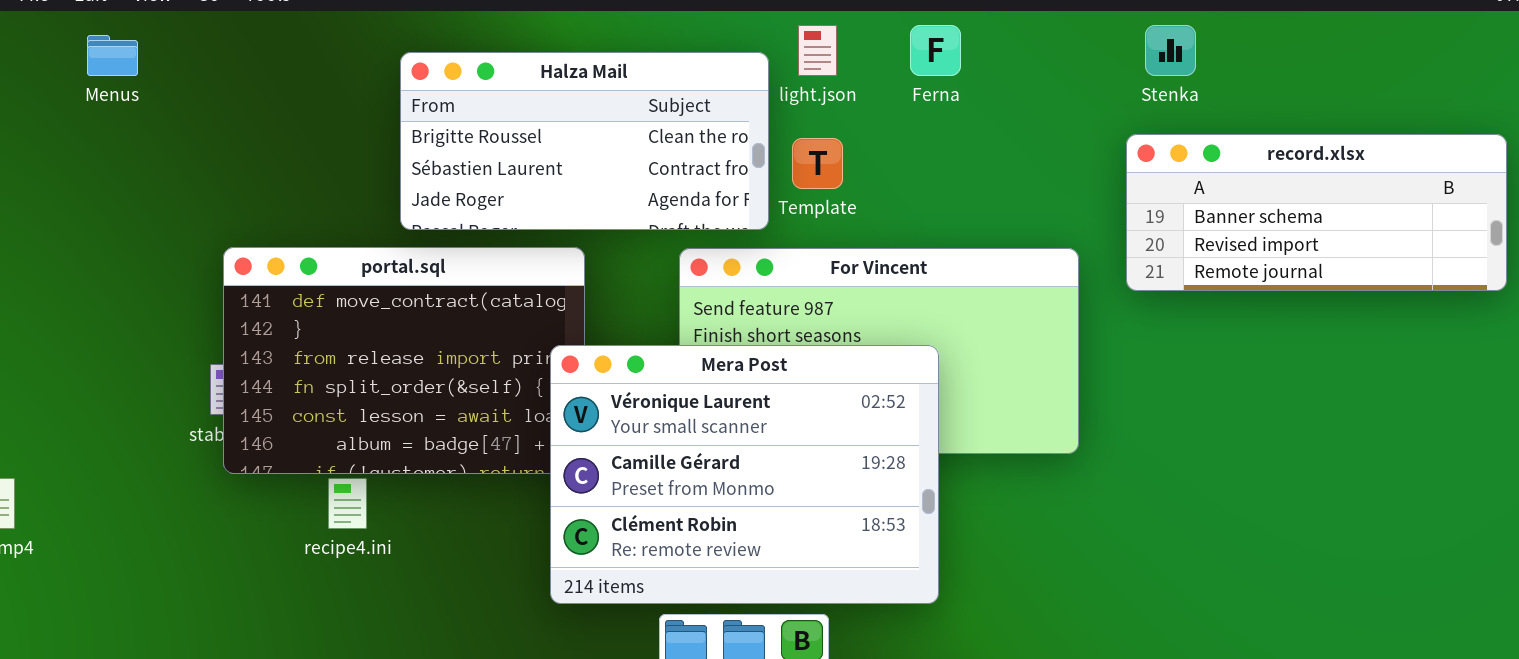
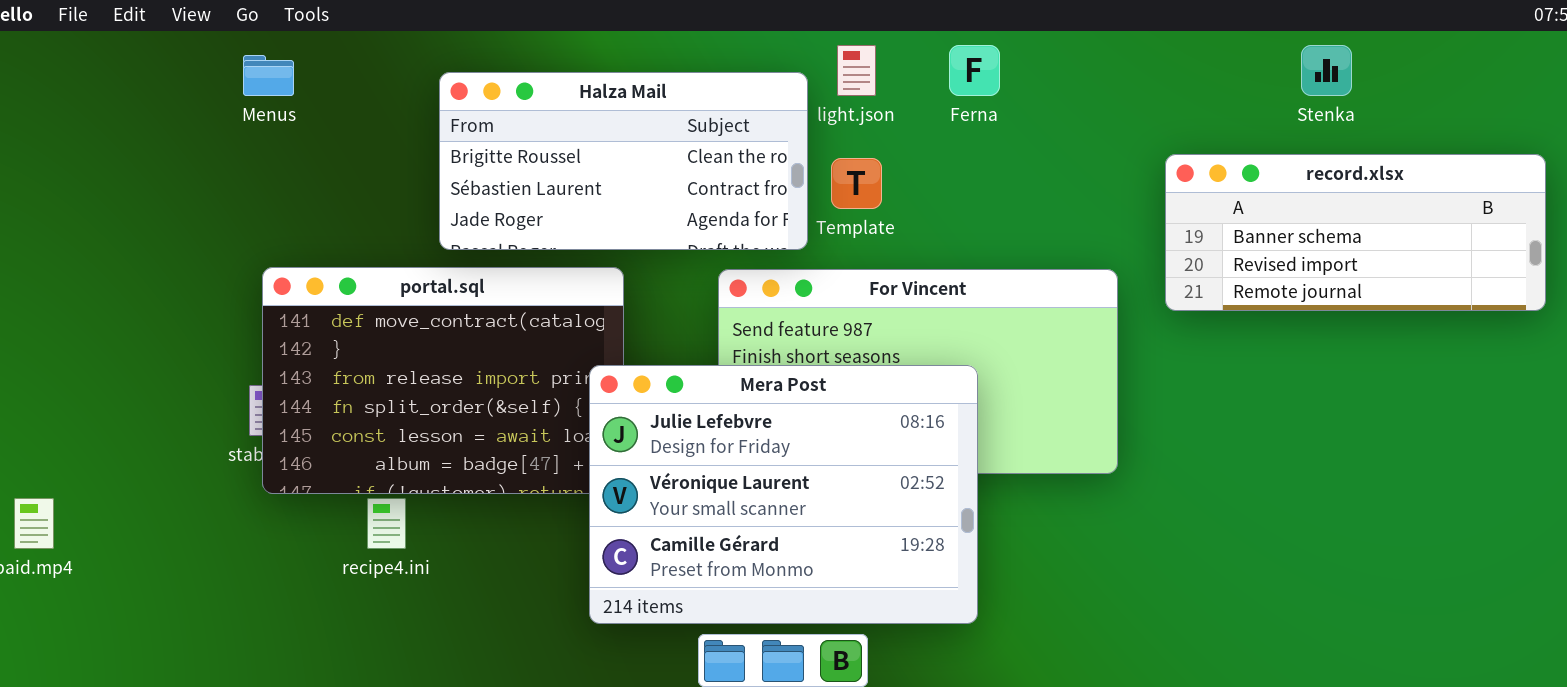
Stenka: [1145,25,1196,76] -> [1301,45,1352,96], moved
Menus: [87,35,138,76] -> [243,55,294,96], moved
Mera Post: [550,345,939,604] -> [589,365,978,624], scrolled up 1 row

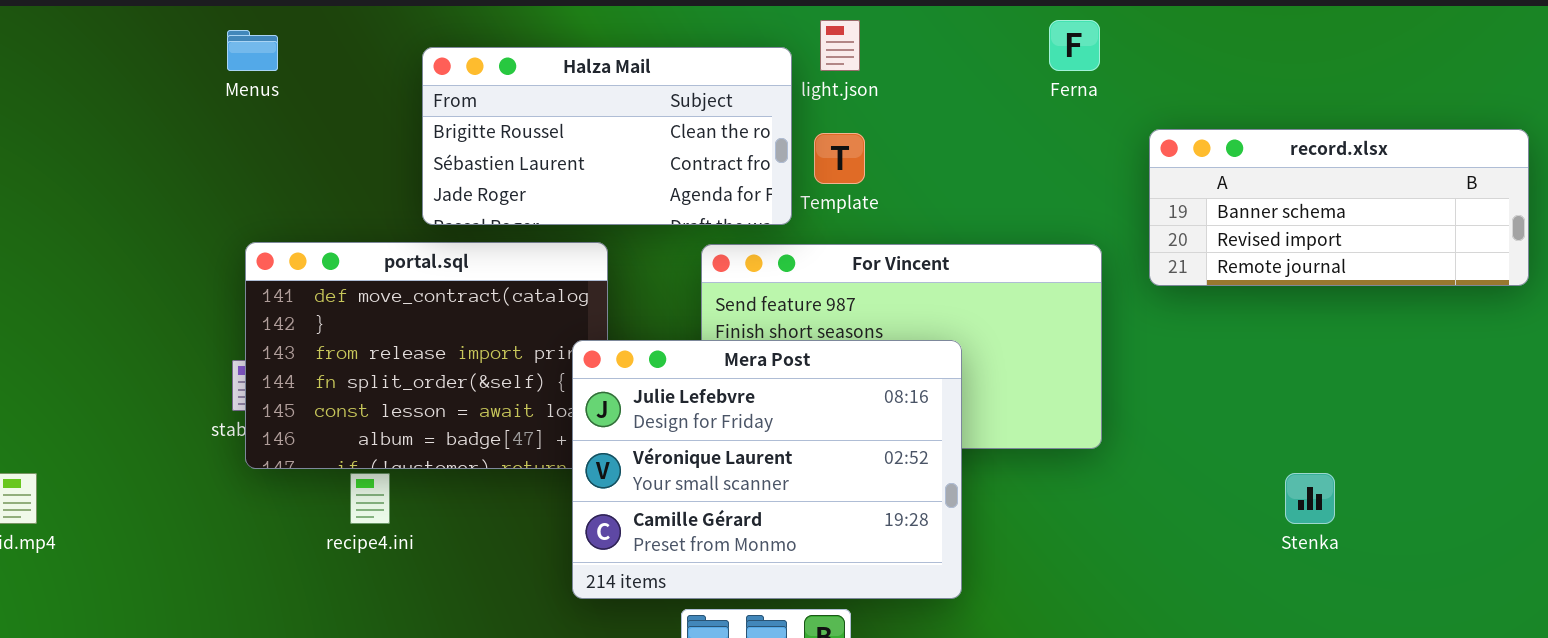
Ferna: [949,45,1000,96] -> [1049,20,1100,71], moved
Stenka: [1301,45,1352,96] -> [1285,473,1335,524], moved

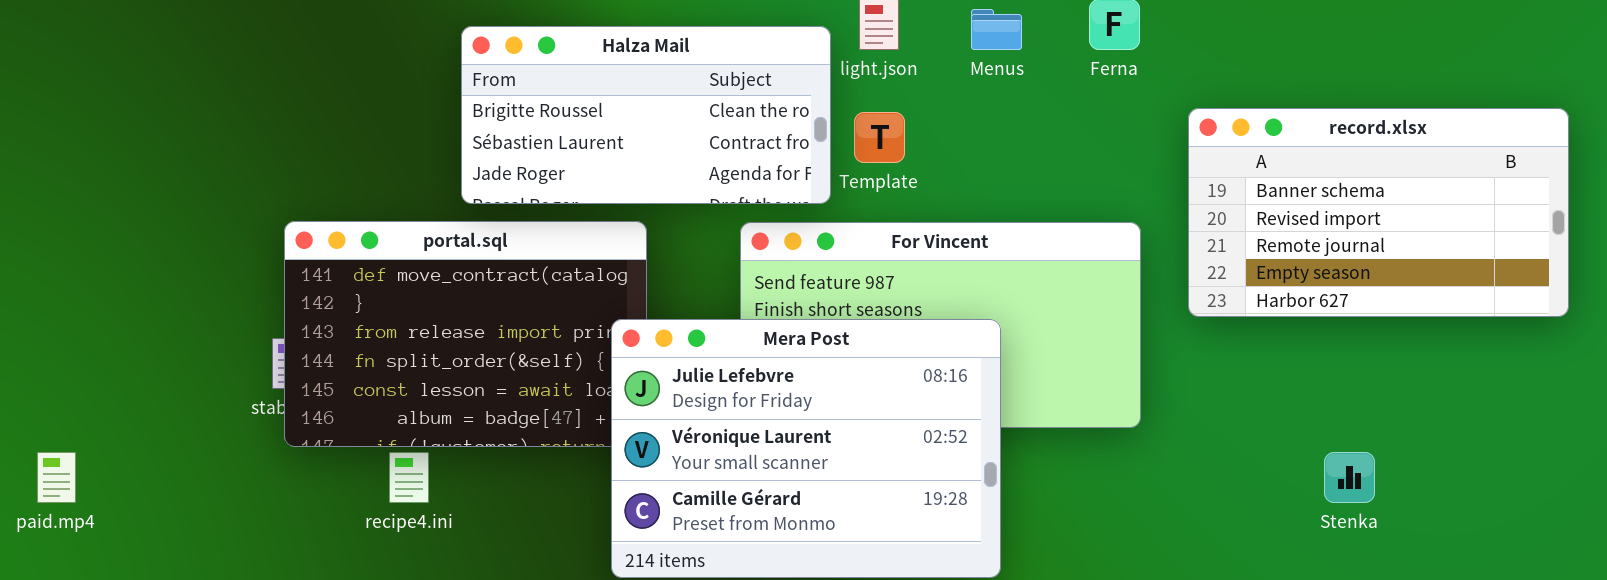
Menus: [227,30,278,71] -> [971,9,1022,50], moved
record.xlsx: [1149,129,1529,286] -> [1188,108,1569,317], resized

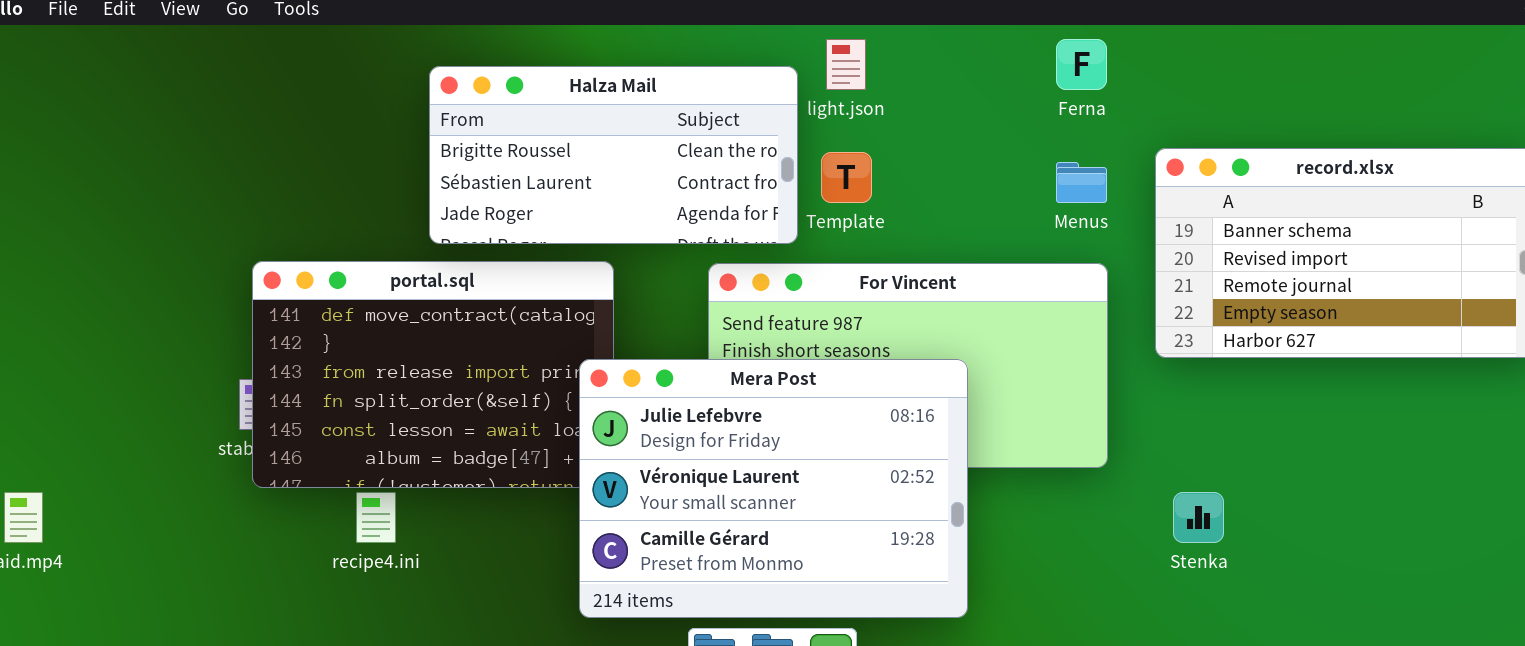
Menus: [971,9,1022,50] -> [1056,162,1107,203], moved
Stenka: [1324,452,1375,503] -> [1173,492,1224,543], moved

